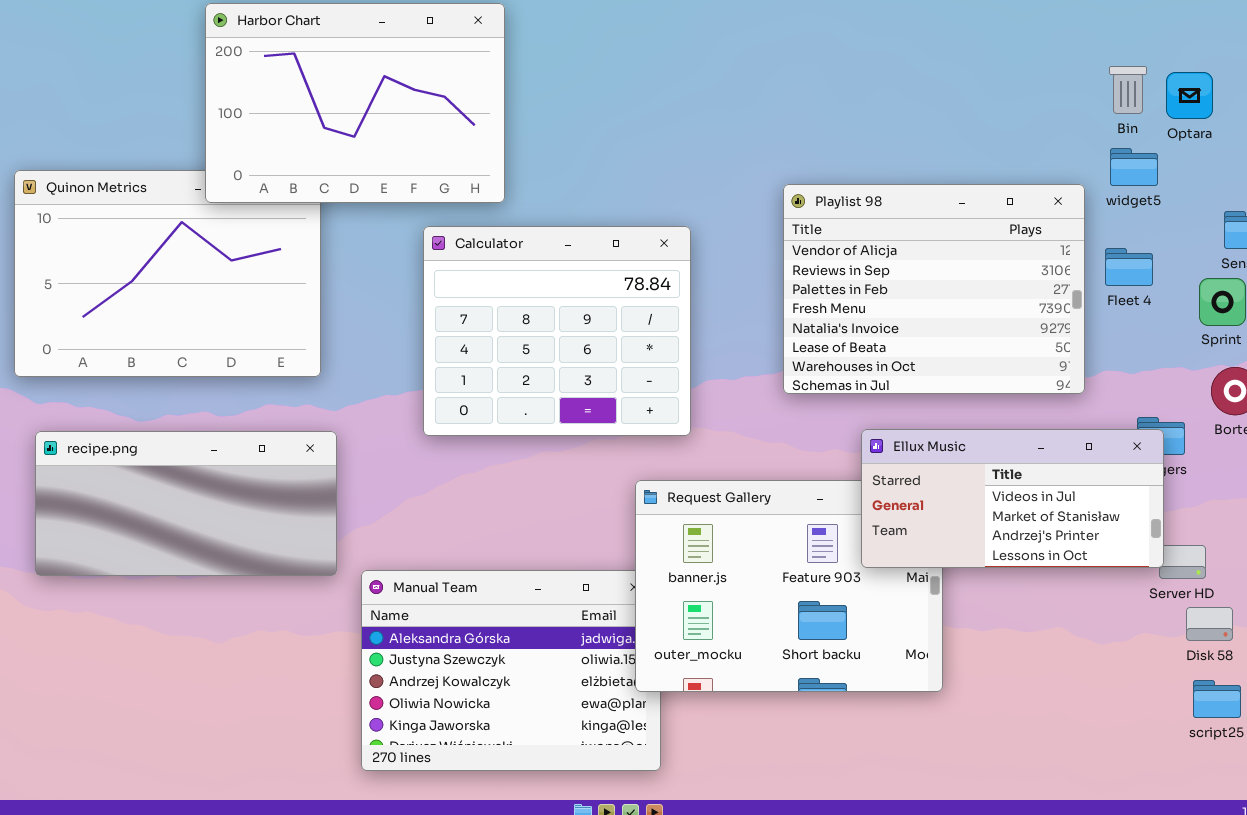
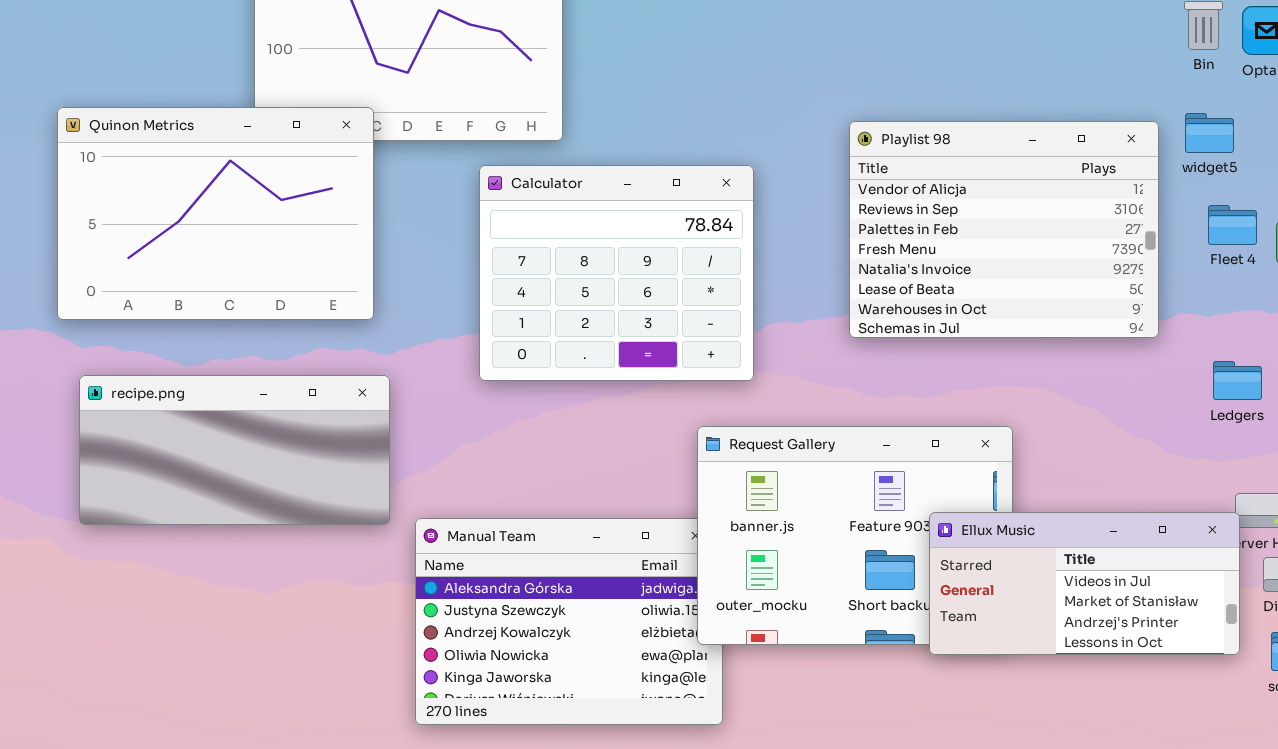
widget5: [1110,148,1158,186] -> [1185,113,1234,153], moved
Quinon Metrics: [14,170,321,377] -> [57,107,374,320], raised
Fleet 4: [1105,248,1153,286] -> [1208,205,1257,245], moved
Ellux Music: [861,429,1164,568] -> [929,512,1240,655], moved

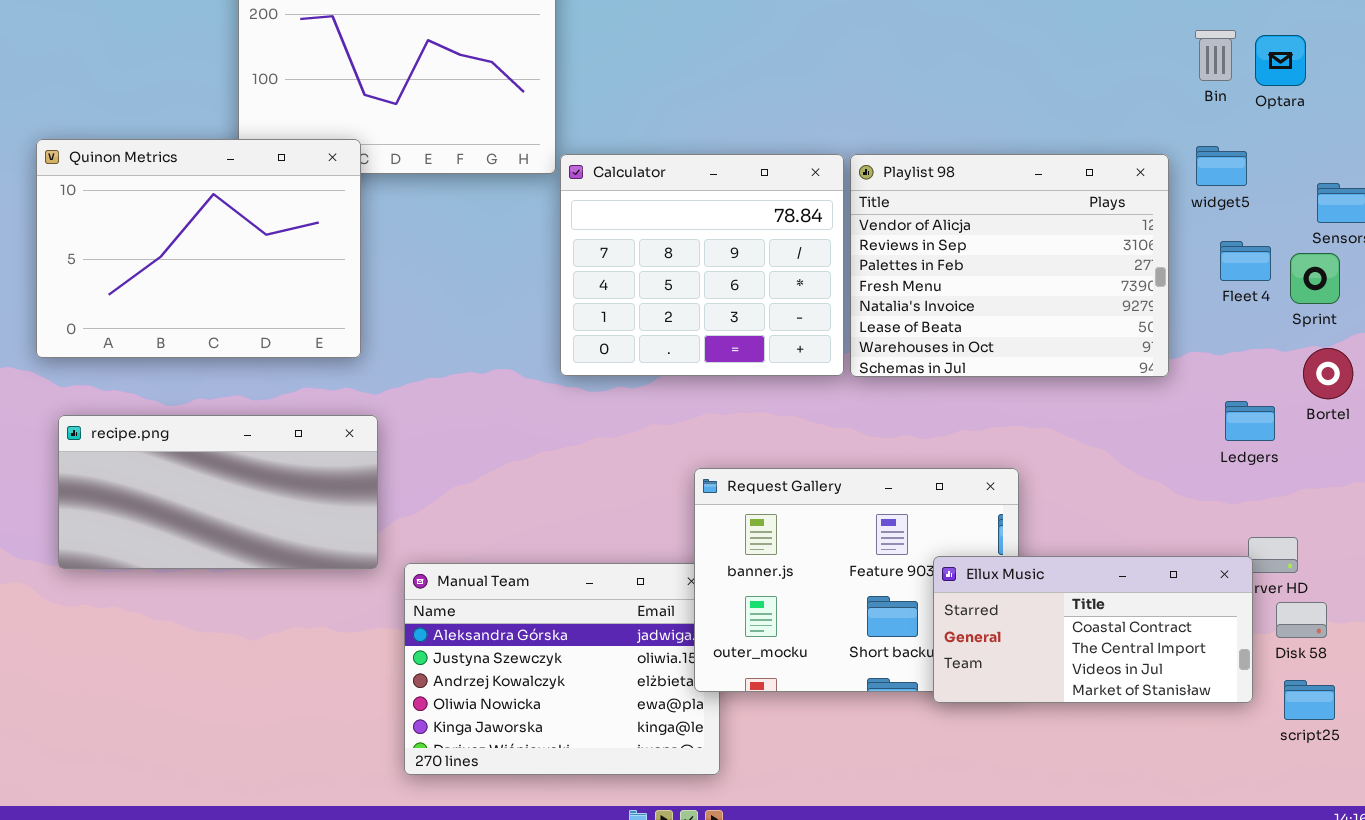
Calculator: [479,165,754,381] -> [560,154,844,376], moved
Ellux Music: [929,512,1240,655] -> [933,556,1253,703], scrolled up 2 rows

